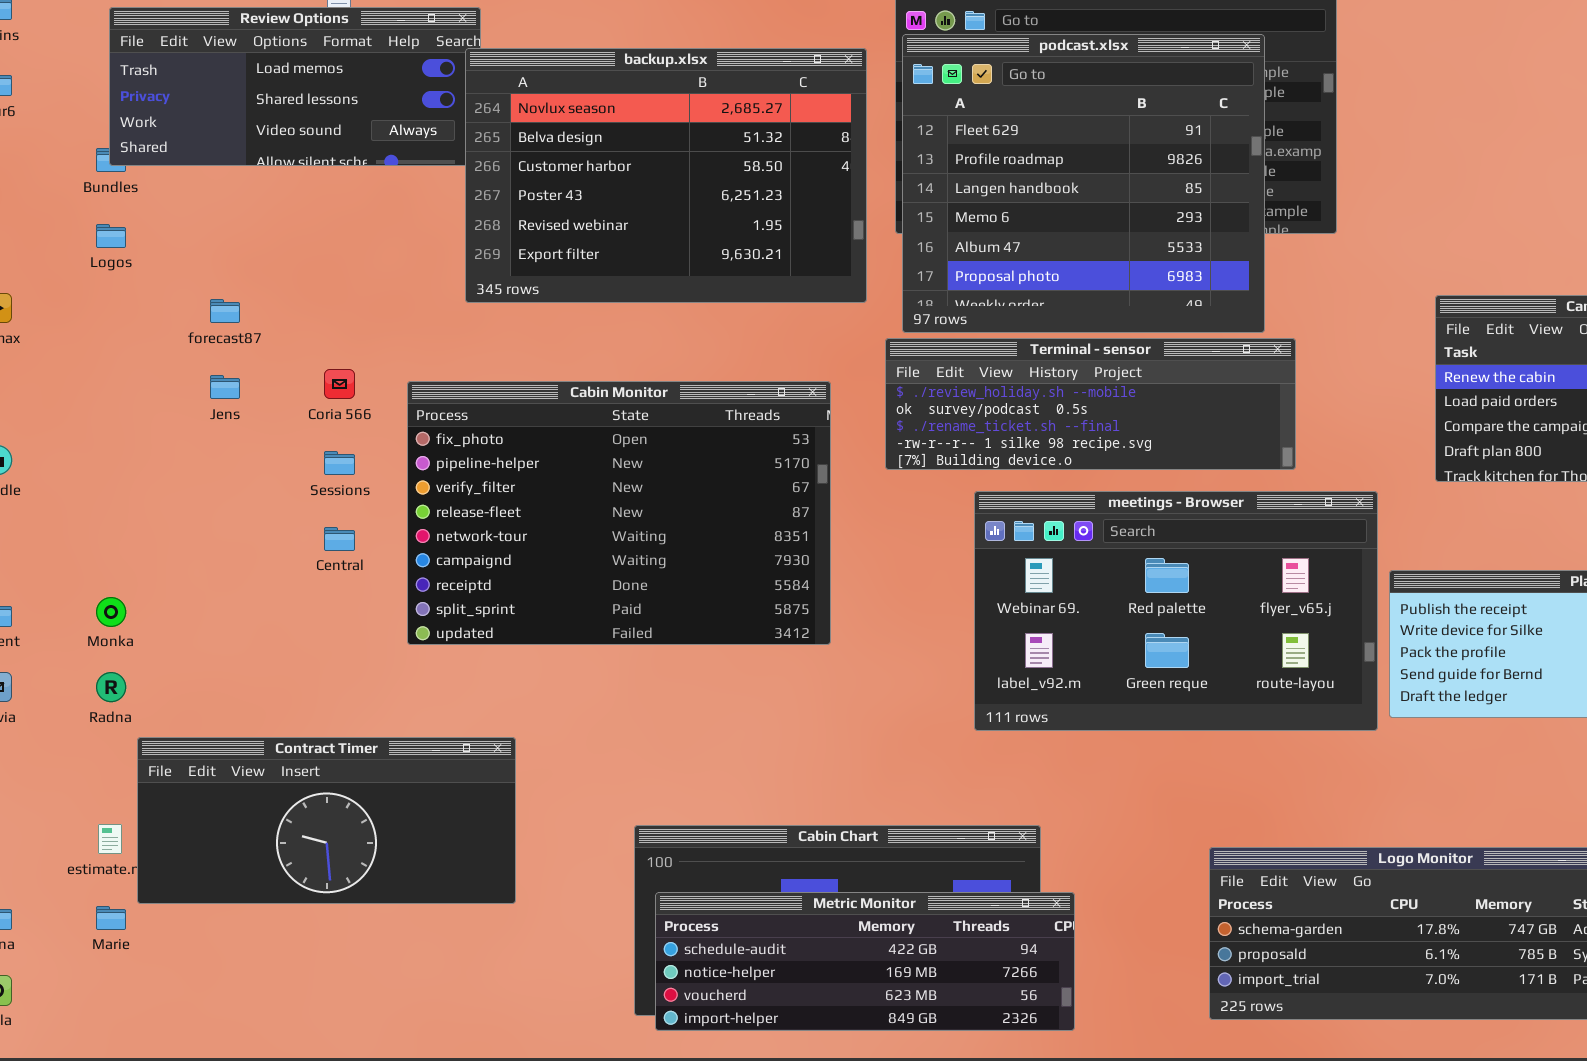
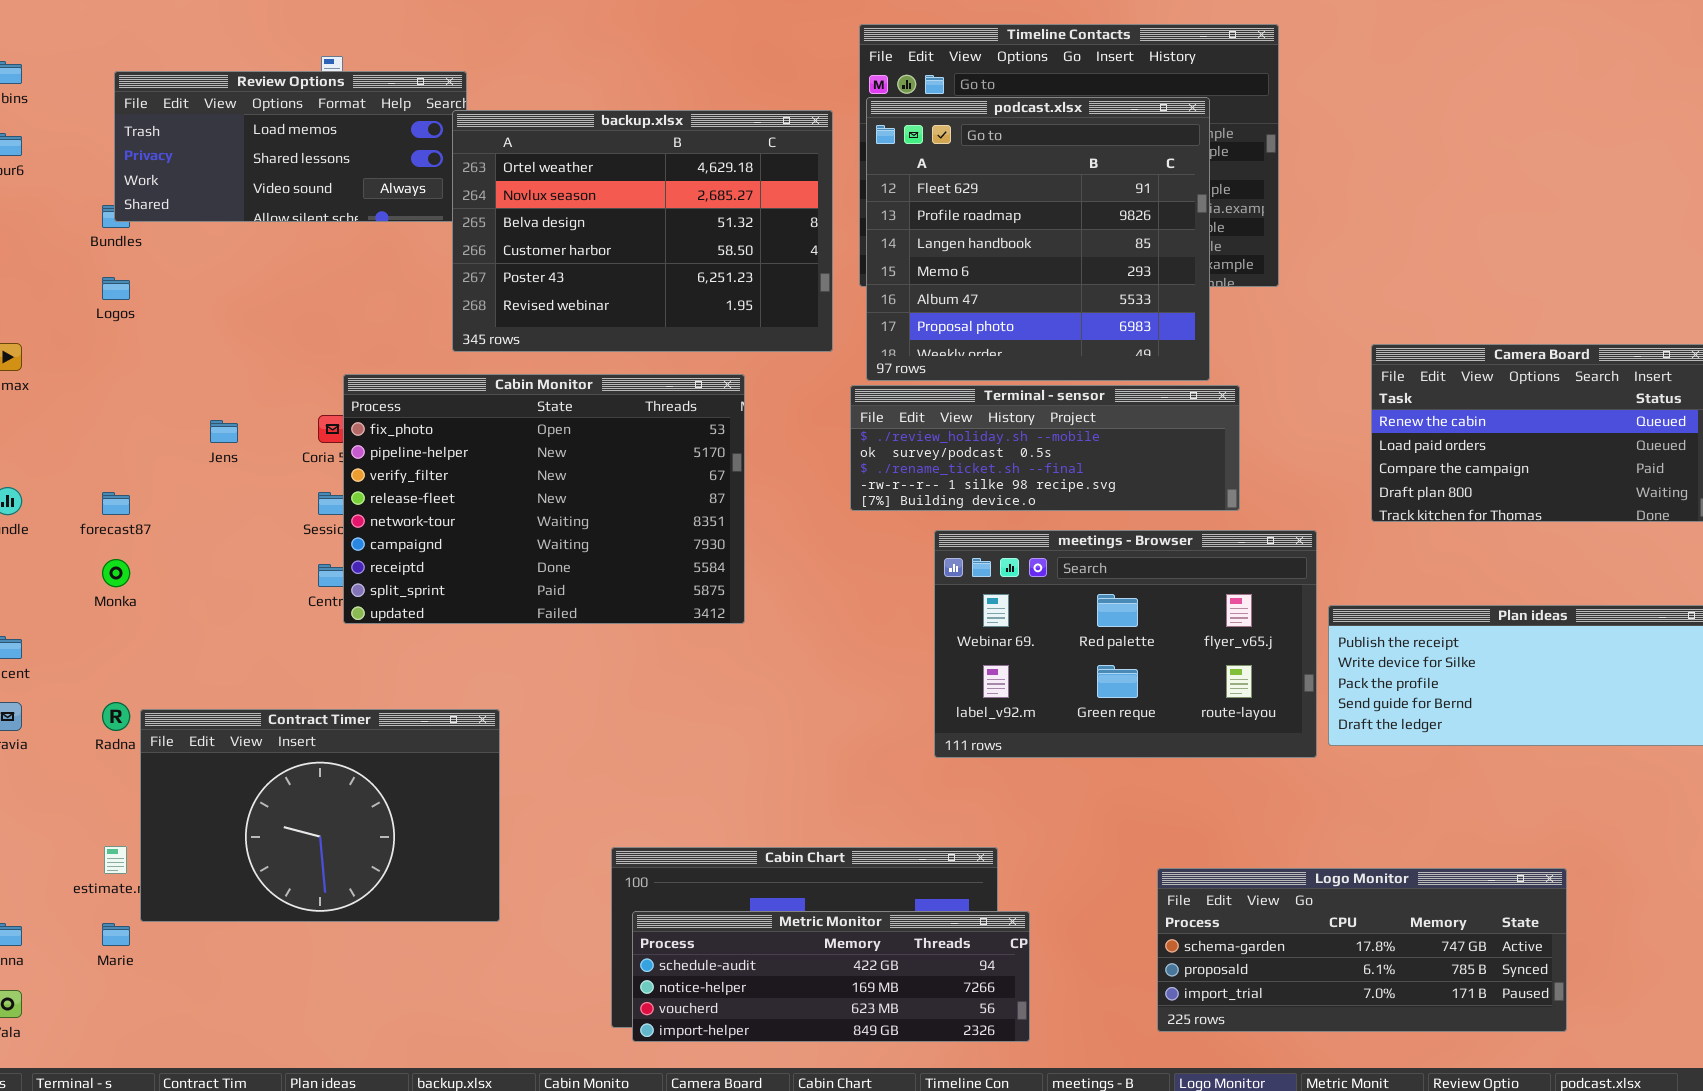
backup.xlsx: [465,48,867,303] -> [452,110,833,352], scrolled up 1 row
forecast87: [210,299,240,323] -> [102,492,130,515], moved
Cabin Monitor: [407,381,831,645] -> [343,374,745,624], moved
Monka: [96,597,126,627] -> [102,559,130,587], moved
Contract Timer: [137,737,516,904] -> [140,709,500,922], resized

